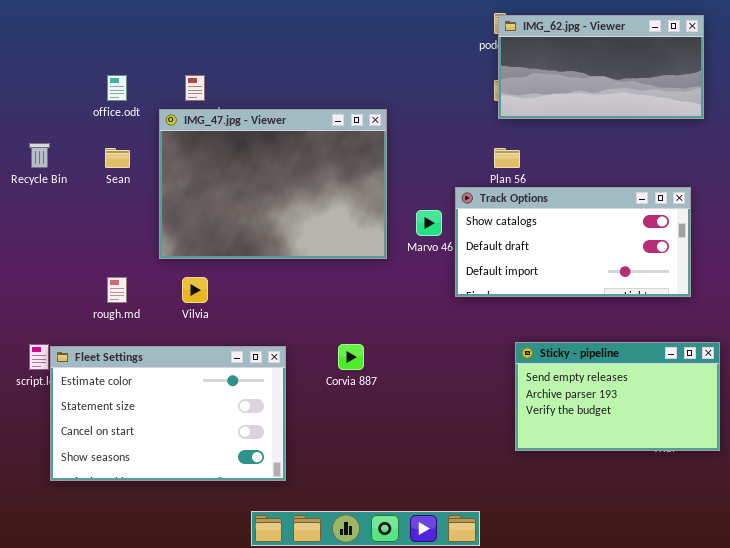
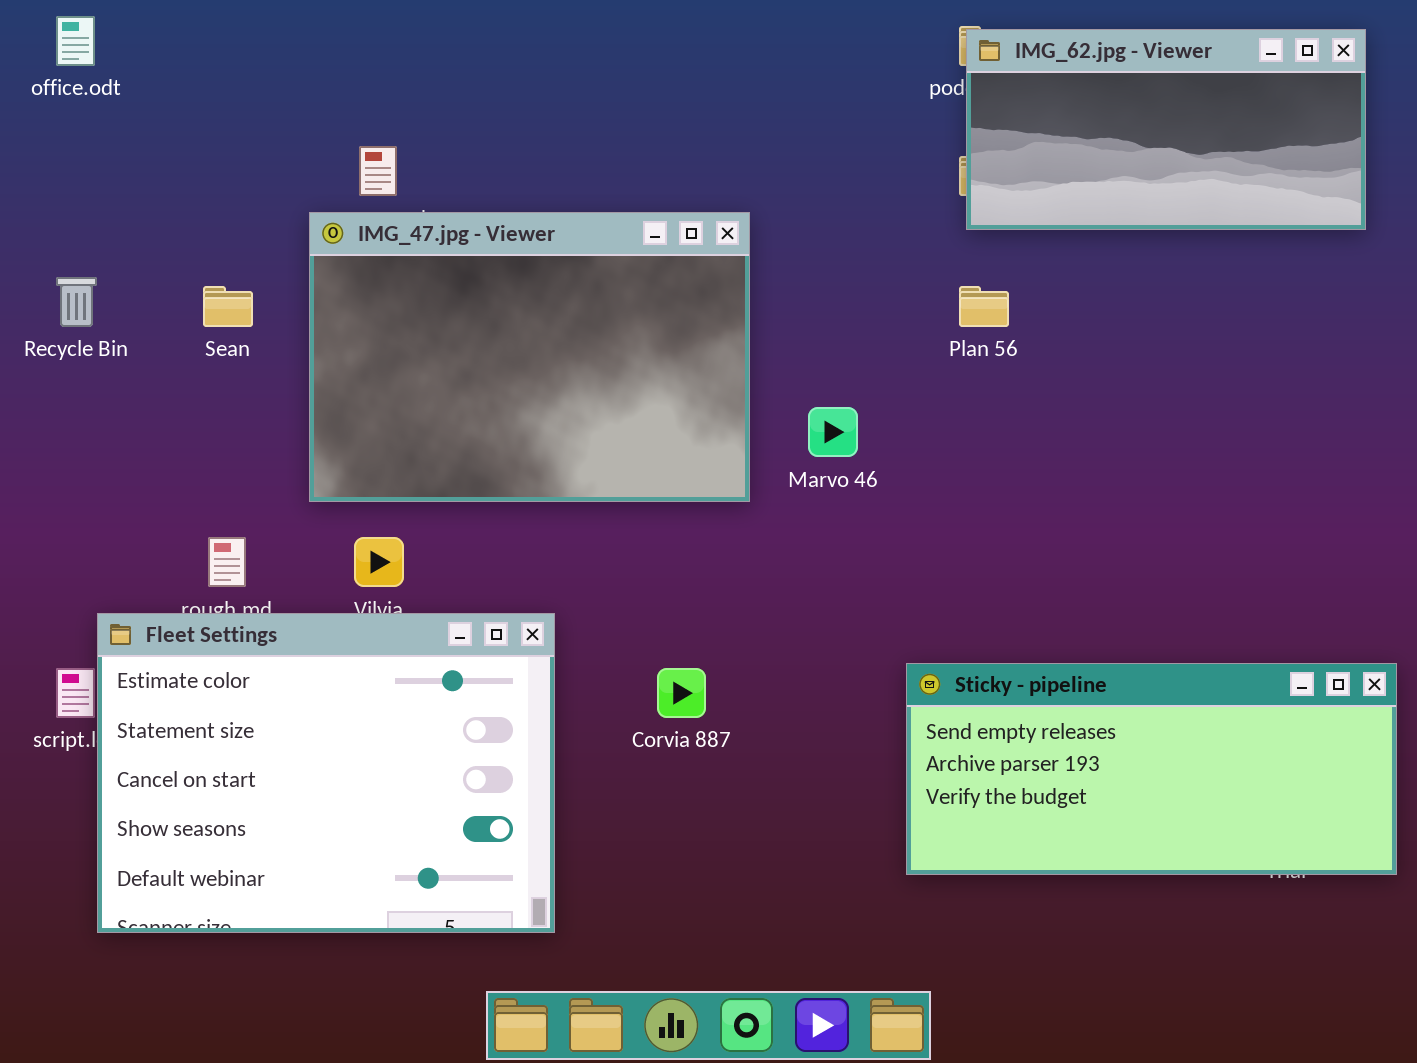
office.odt: [107,75,127,101] -> [56,16,95,66], moved
Track Options: [455,187,691,297] -> none, closed
Sticky - pipeline: [515,342,720,451] -> [906,663,1397,875], resized
Fleet Settings: [50,346,286,481] -> [97,613,555,933], resized

